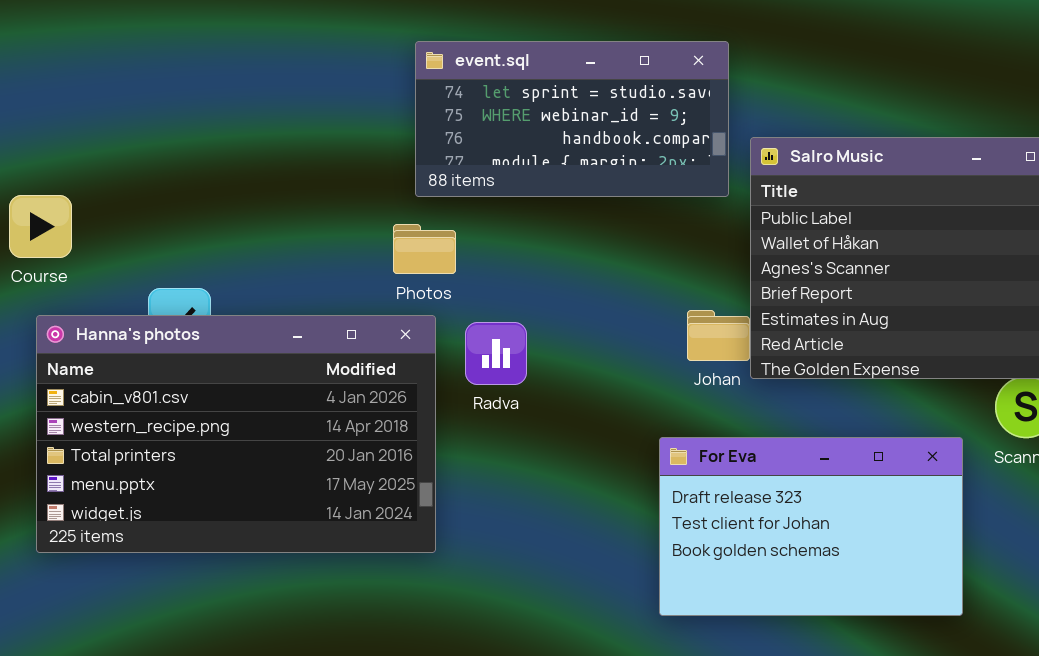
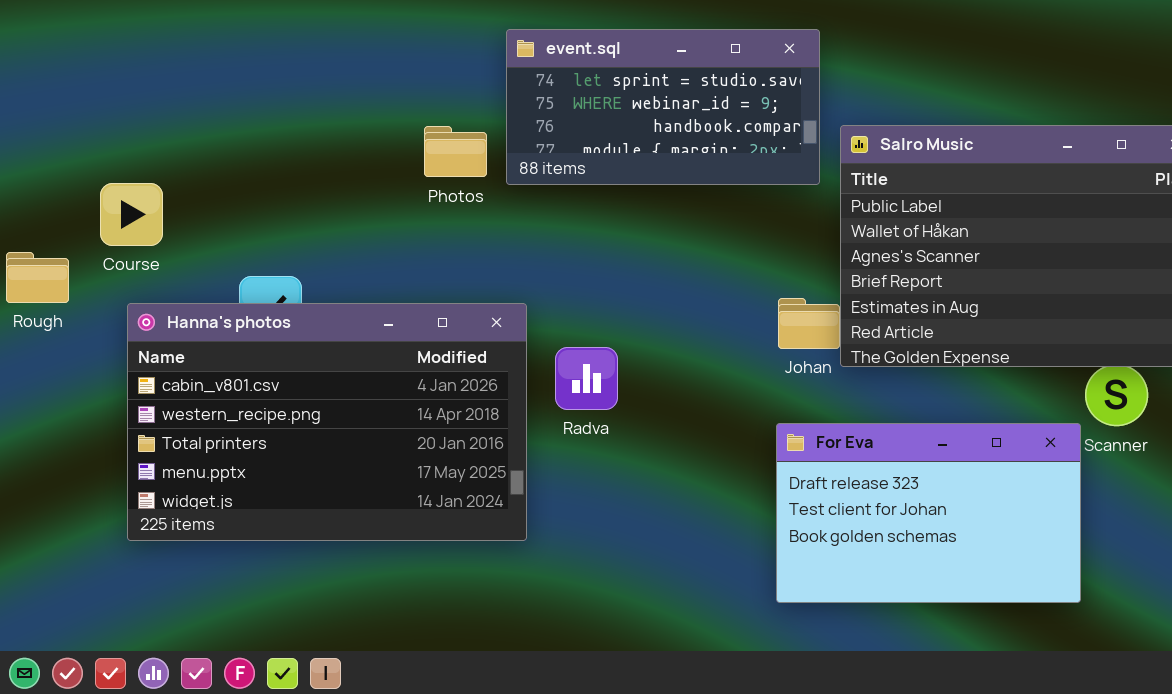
Photos: [393,224,456,274] -> [424,126,487,177], moved
Radva: [465,322,527,385] -> [555,347,618,410], moved
For Eva: [659,437,963,616] -> [776,423,1081,603], moved

